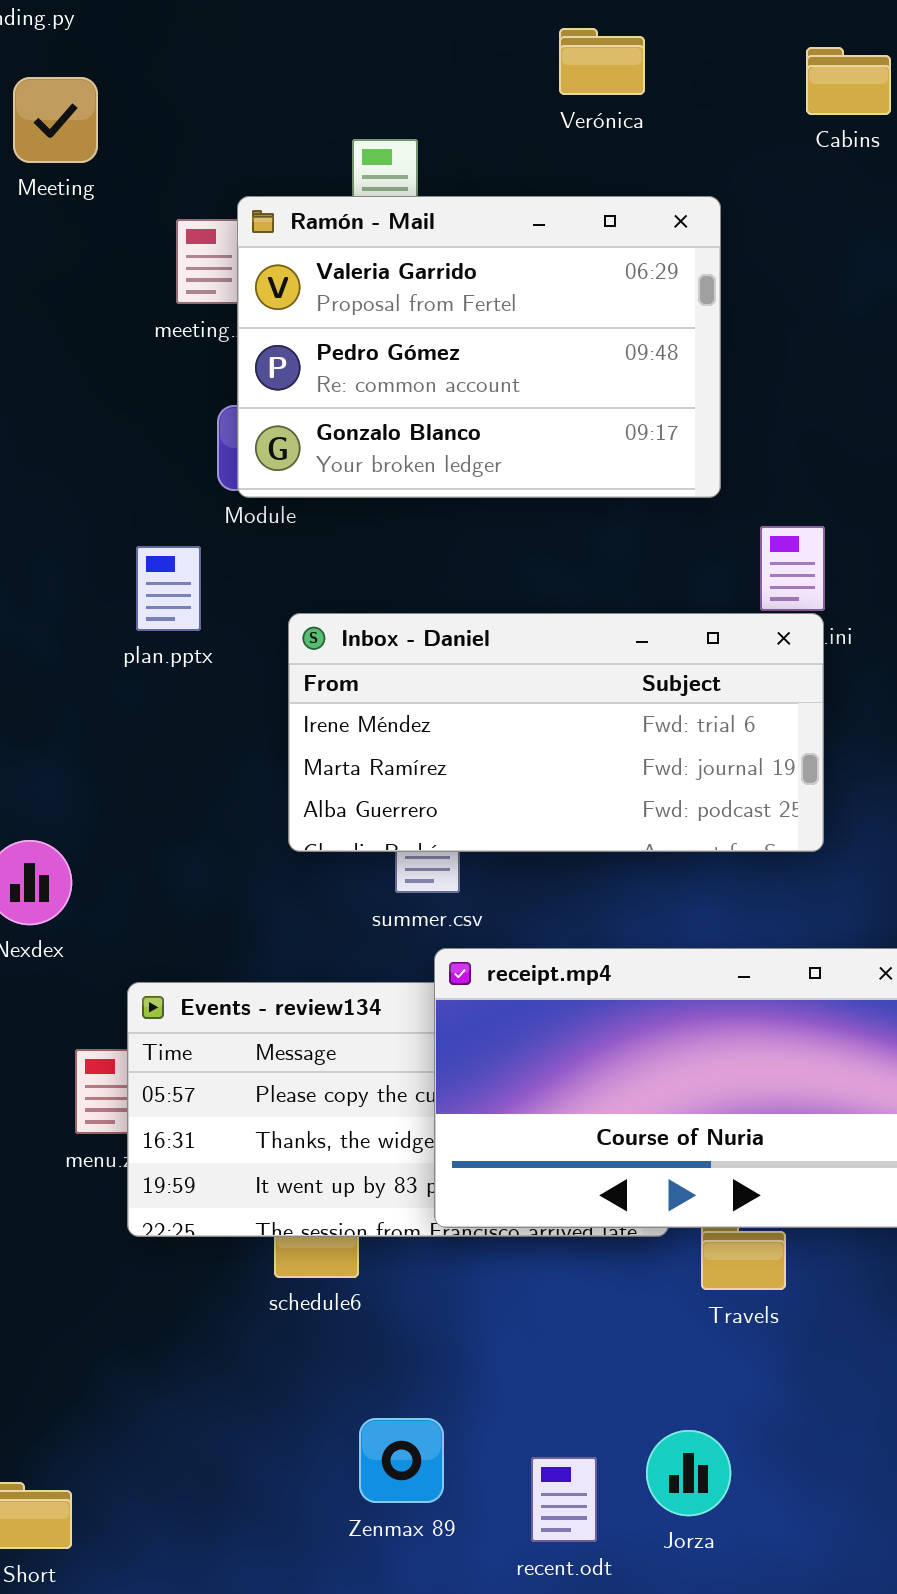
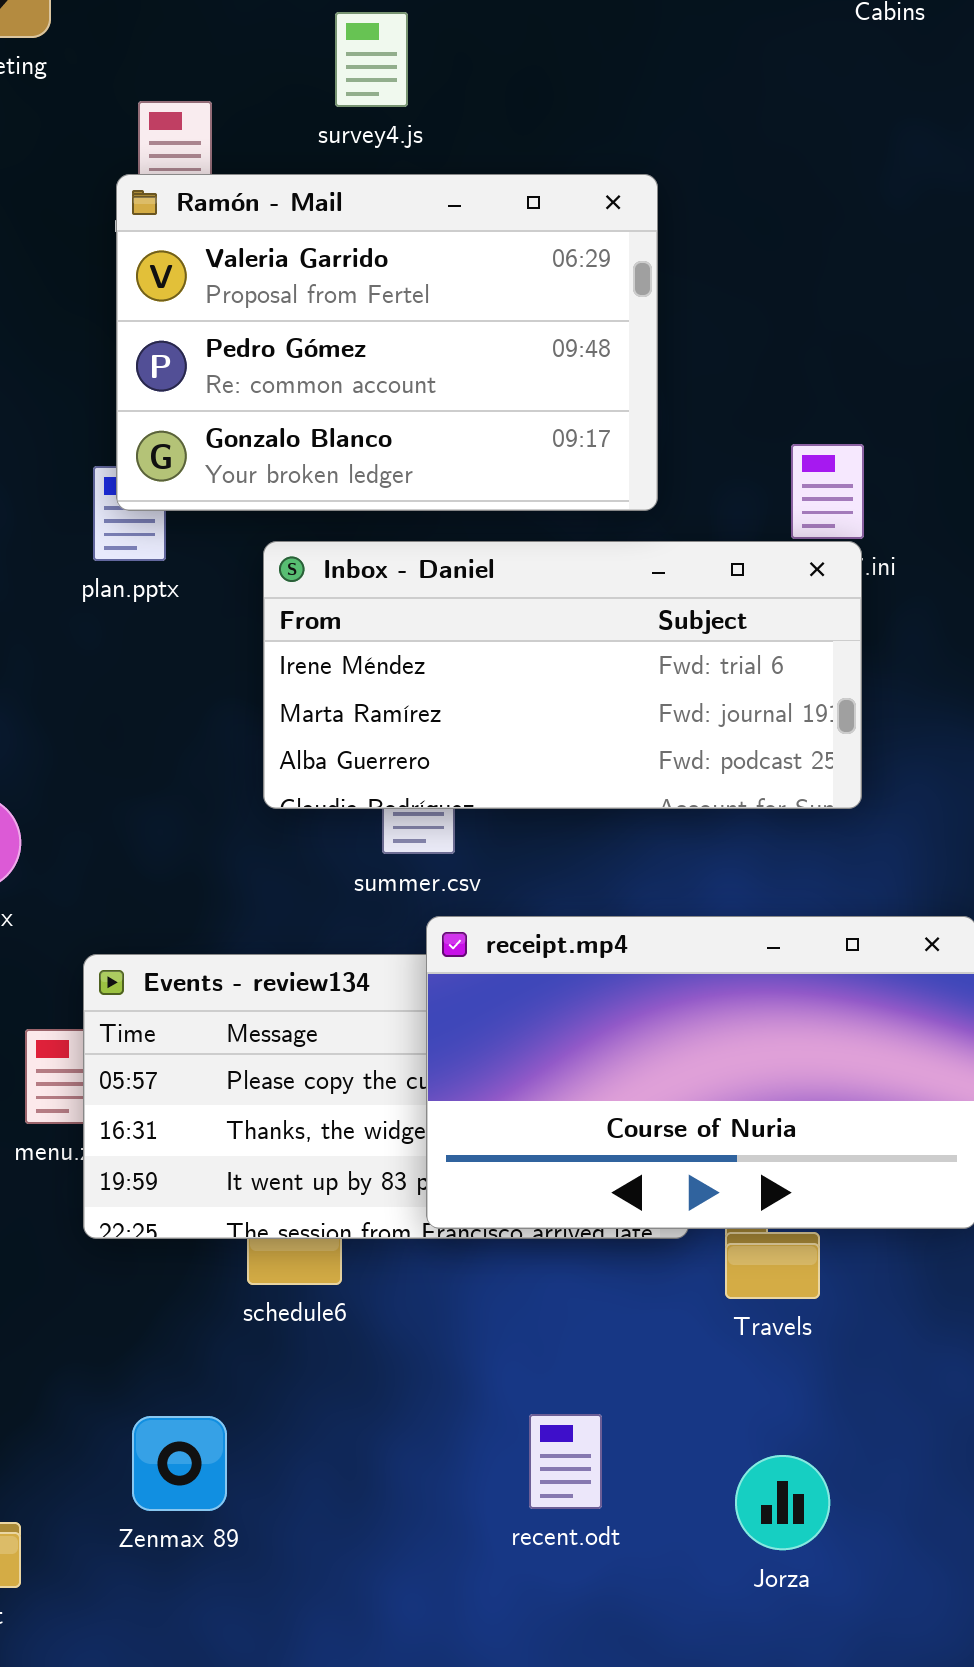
Ramón - Mail: [237,196,721,498] -> [116,174,658,511], moved
Zenmax 89: [359,1418,444,1503] -> [132,1416,227,1511], moved
Jorza: [646,1430,731,1516] -> [735,1455,830,1550], moved
recent.odt: [531,1457,597,1542] -> [529,1414,602,1509], moved

